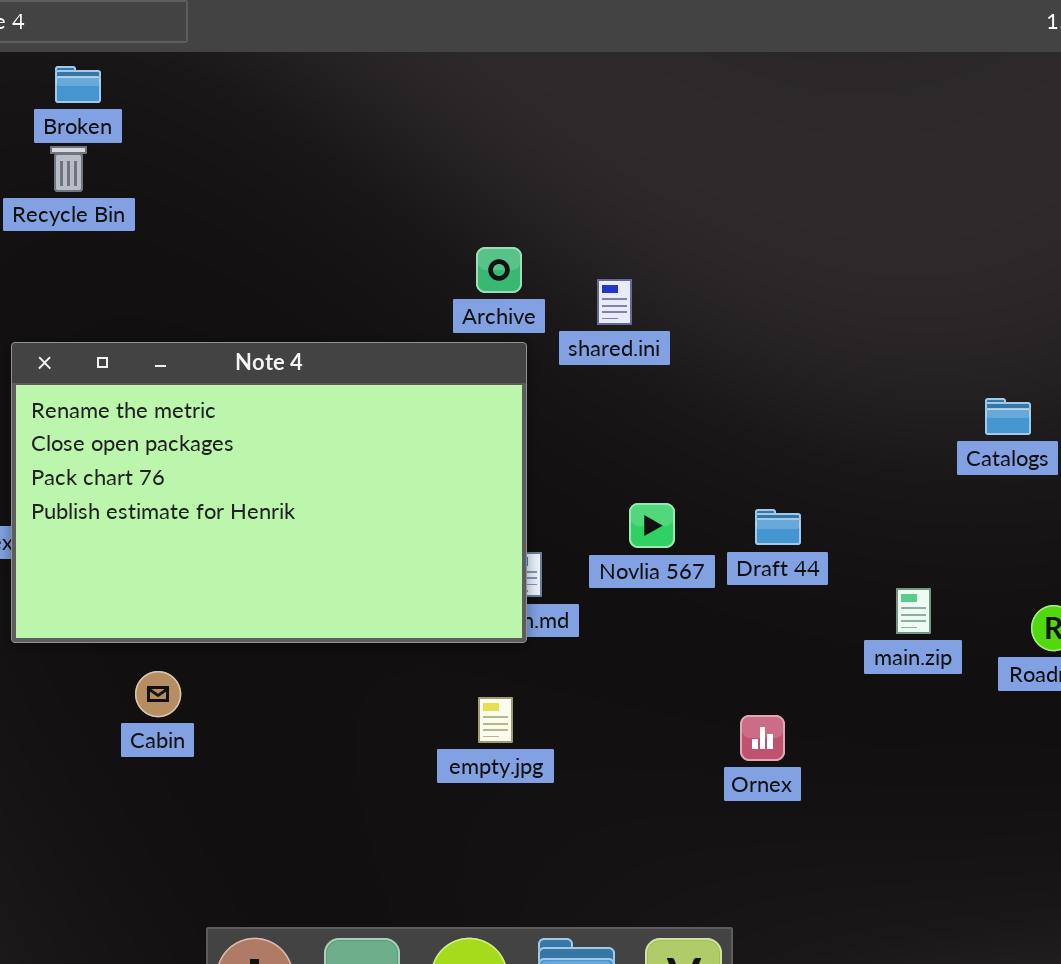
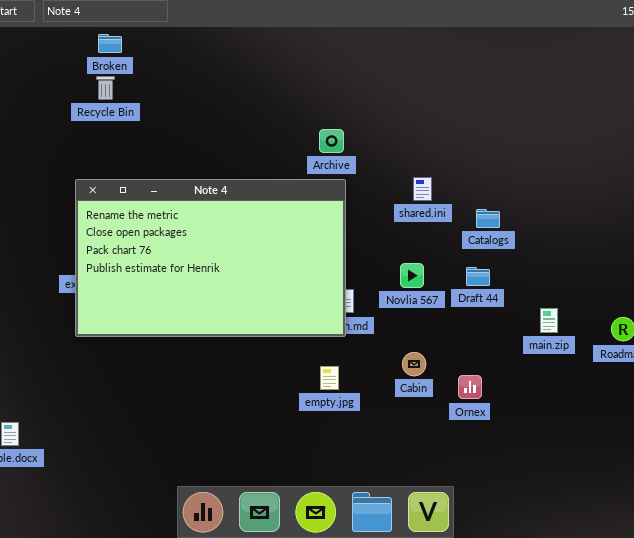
shared.ini: [597,279,632,325] -> [413,177,432,201], moved
Catalogs: [985,398,1031,435] -> [476,209,500,228], moved
Cabin: [135,671,181,717] -> [402,352,426,376], moved

